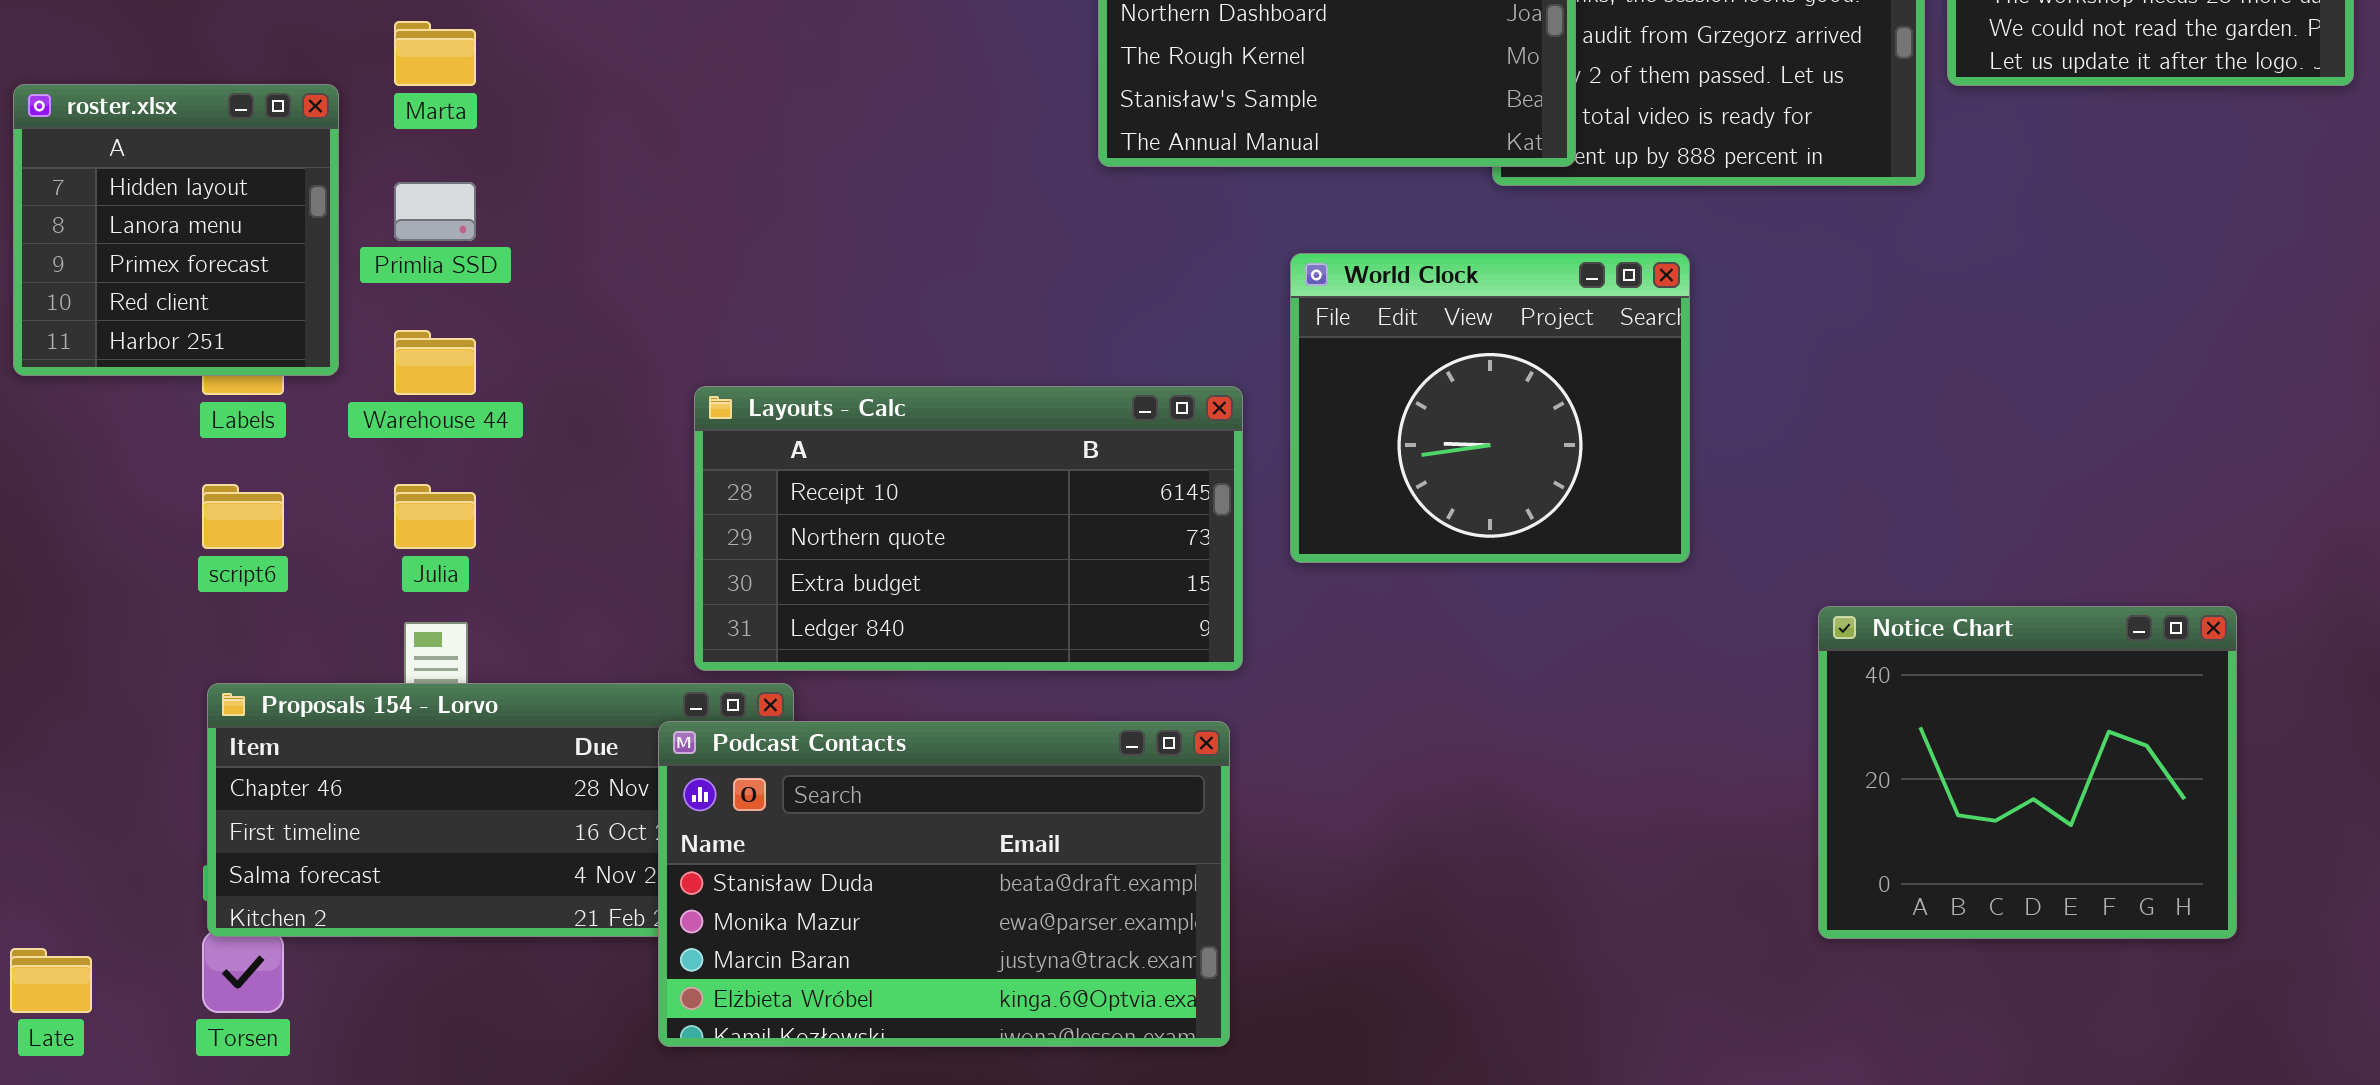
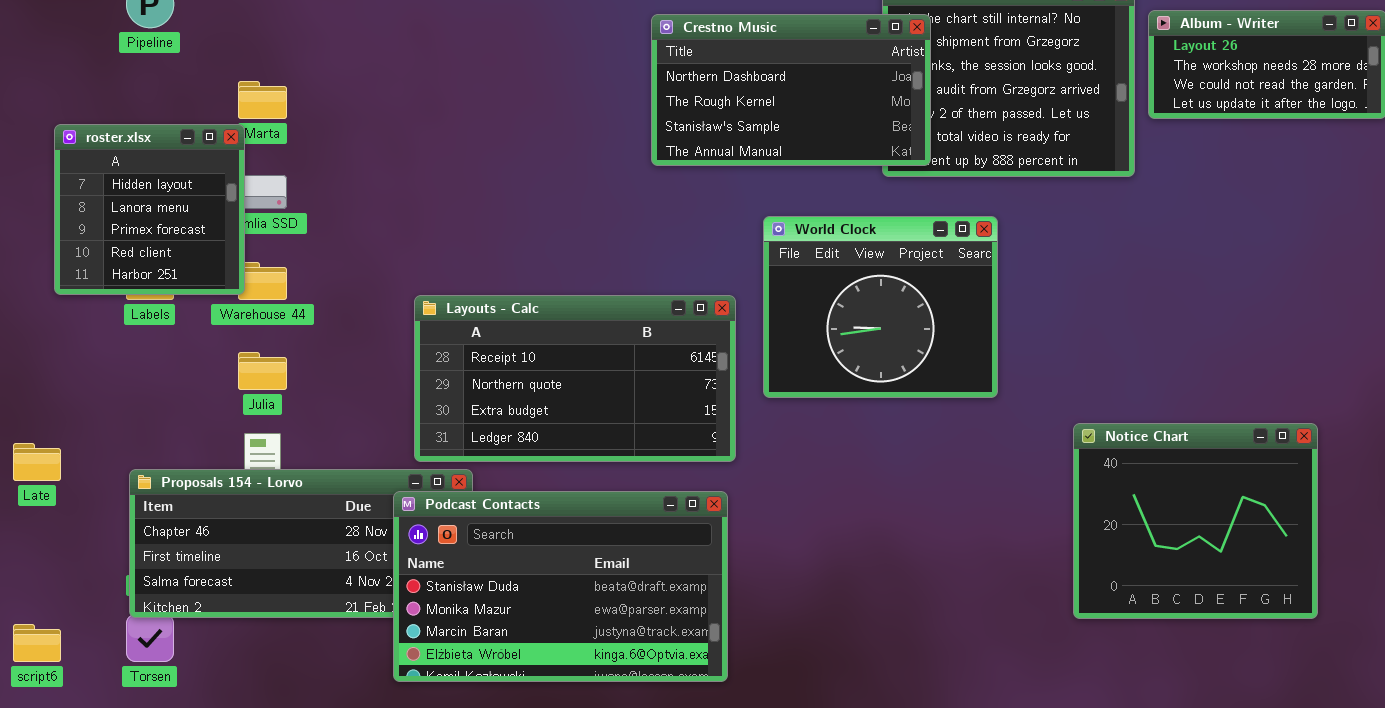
roster.xlsx: [13,84,339,376] -> [54,124,245,295], moved
script6: [202,484,284,549] -> [13,624,61,662], moved
Late: [10,948,92,1013] -> [13,443,61,481], moved

